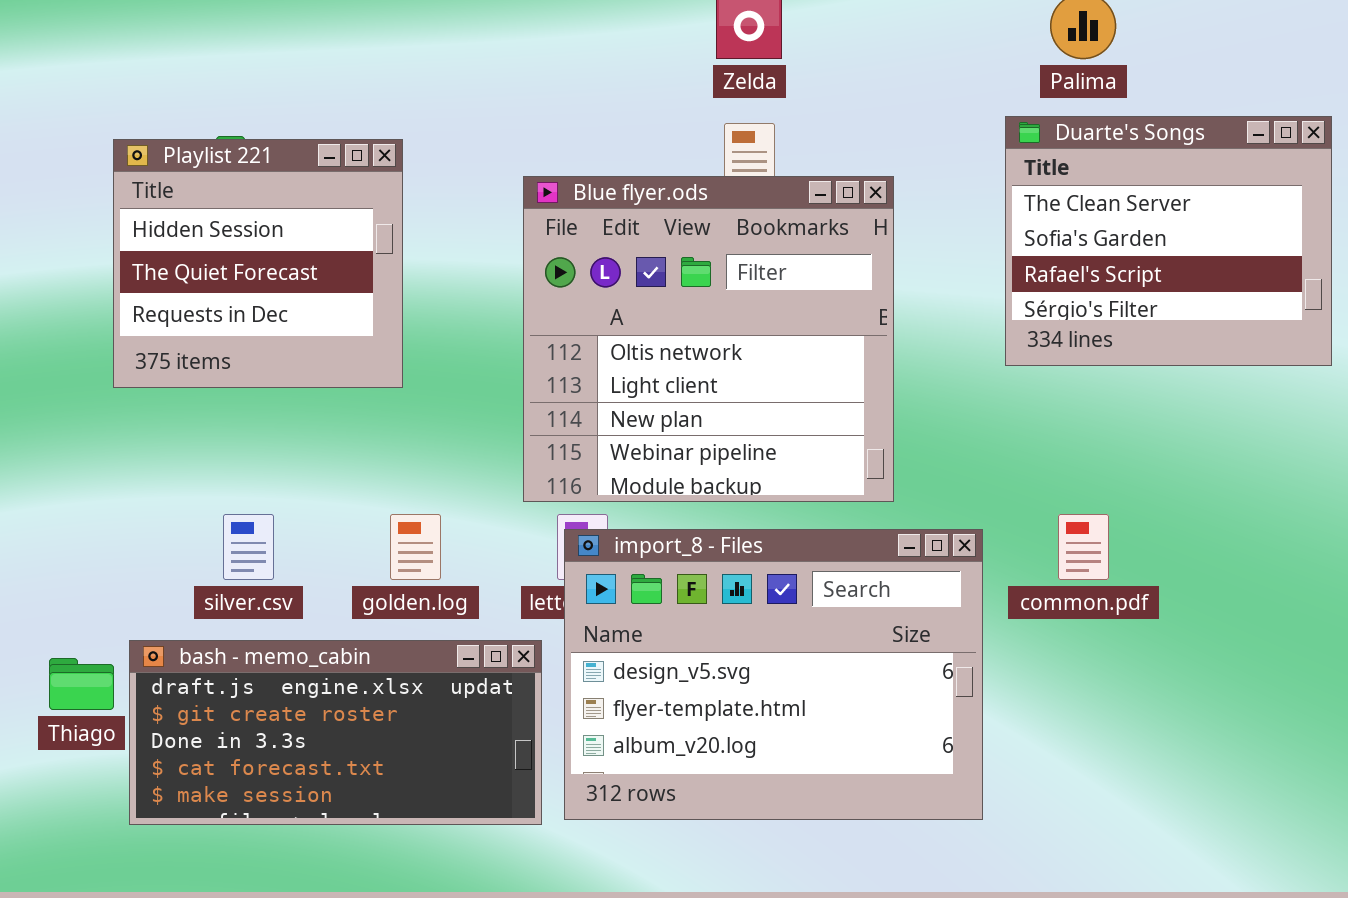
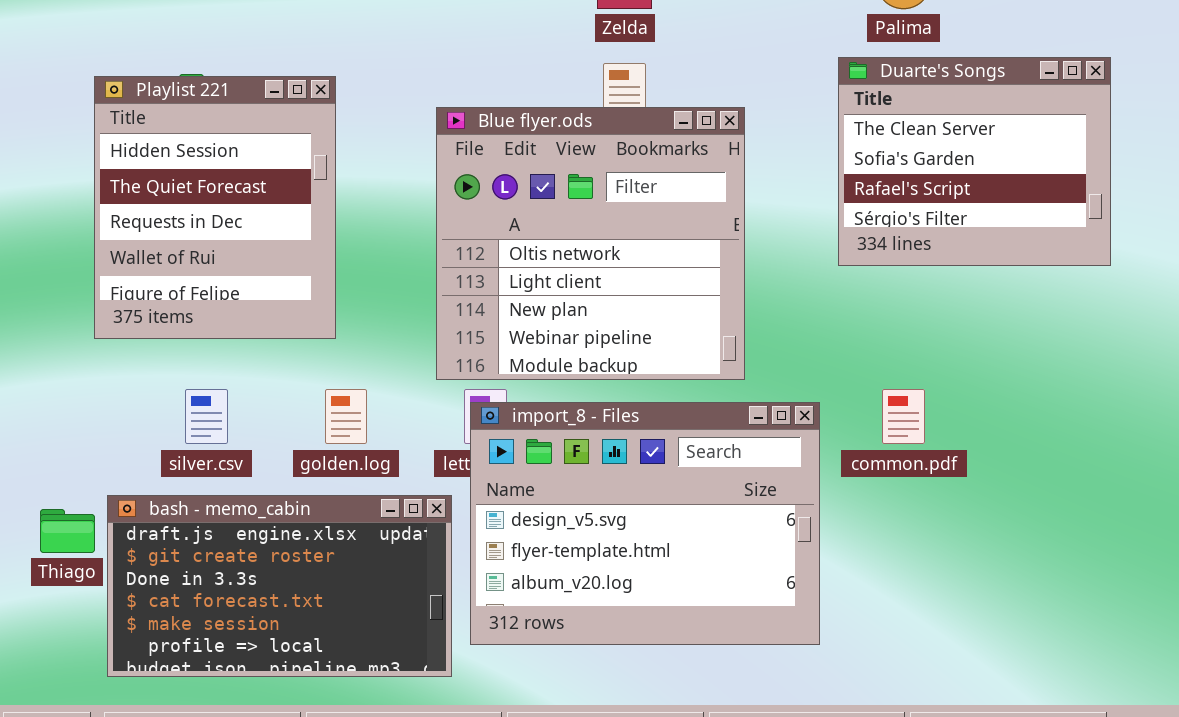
Playlist 221: [113,139,403,388] -> [94,76,336,339], resized
bash - memo_cabin: [129,640,542,825] -> [107,495,452,677], resized

